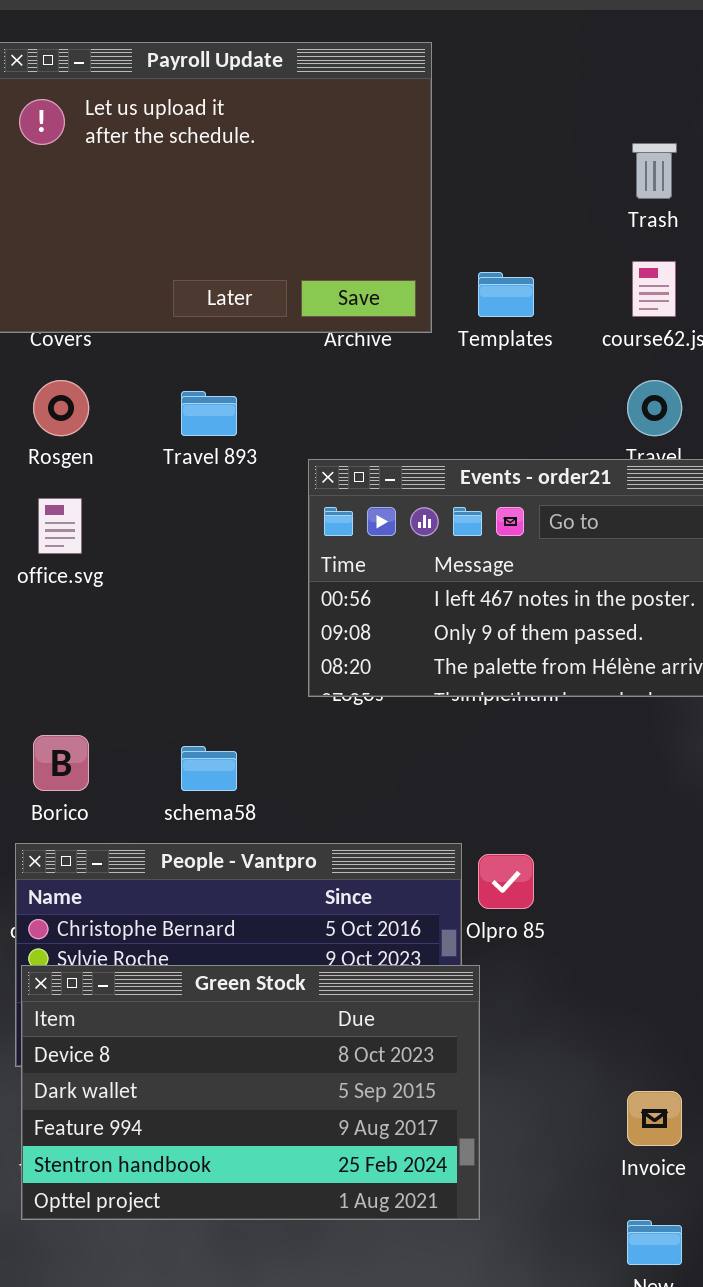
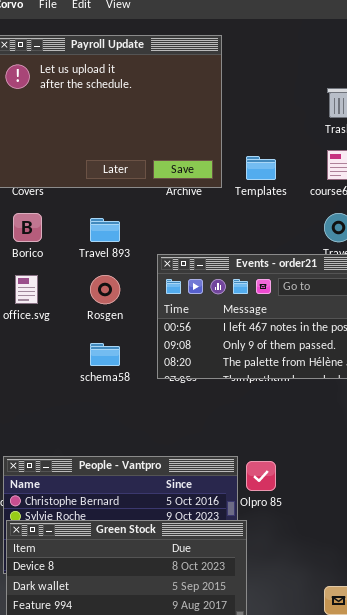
Rosgen: [33,380,89,436] -> [90,275,120,304], moved
Borico: [33,735,89,791] -> [13,213,42,242], moved
schema58: [181,746,237,791] -> [90,343,120,366], moved

